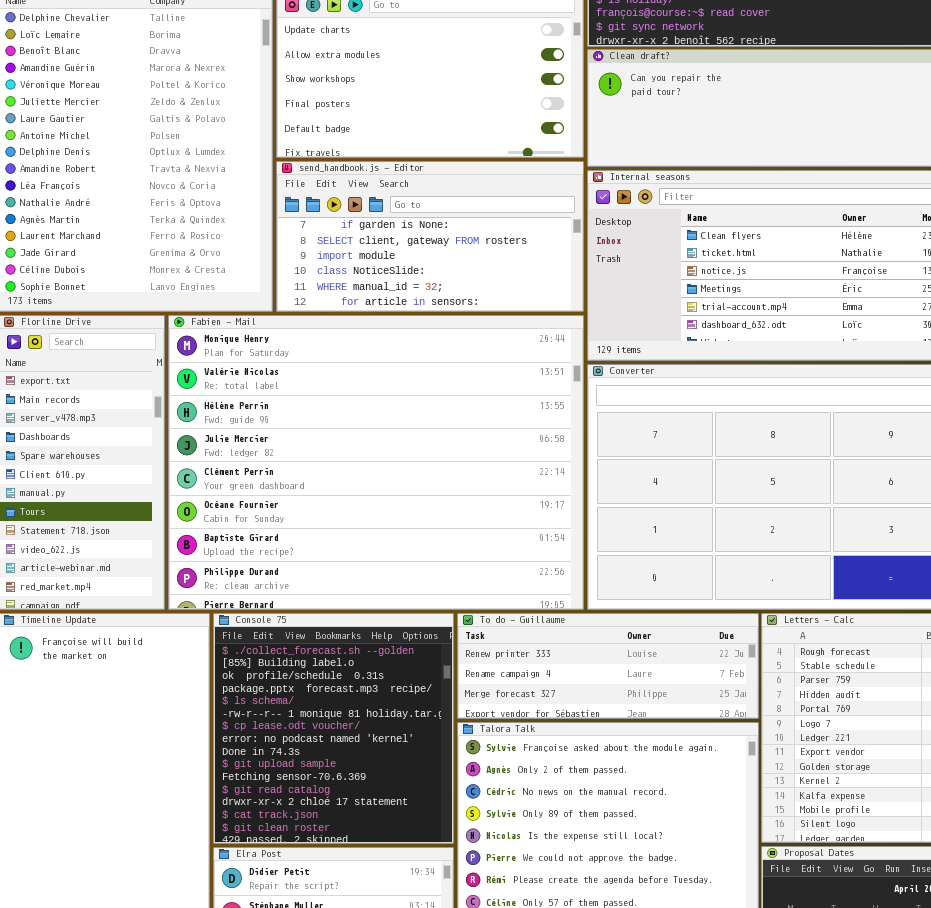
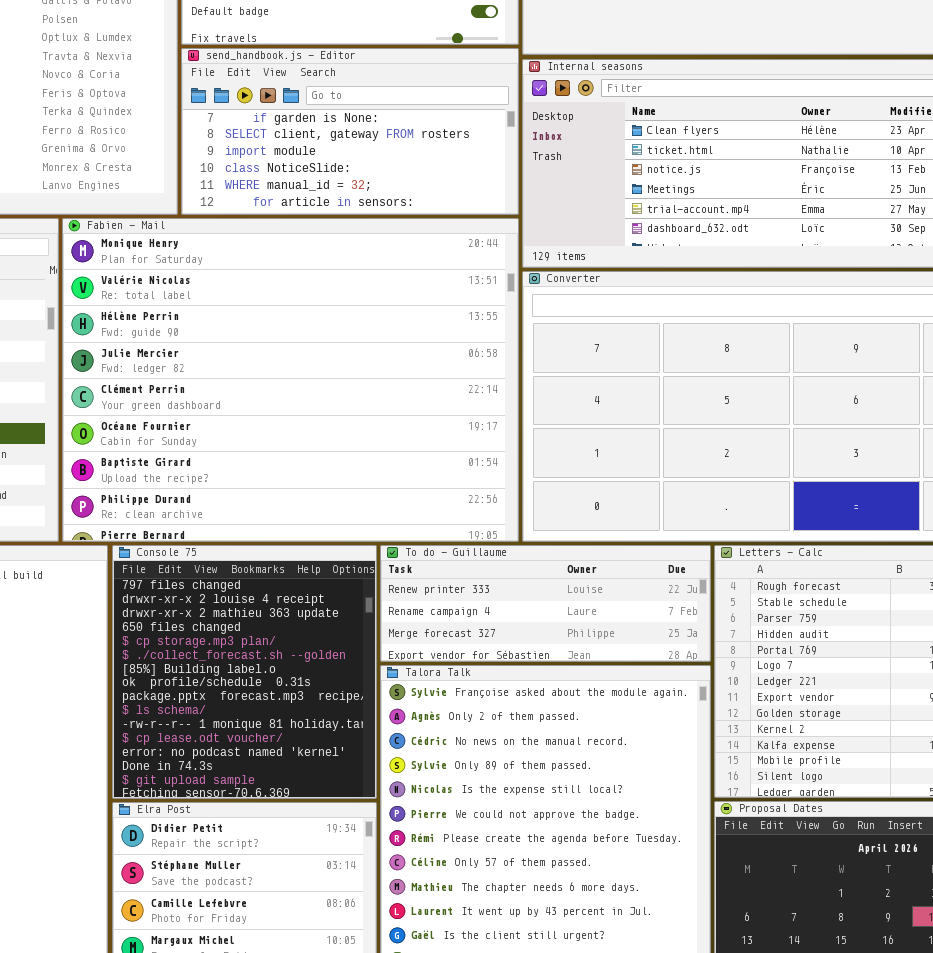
Console 75: [213,613,454,844] -> [112,545,377,799], scrolled up 5 rows

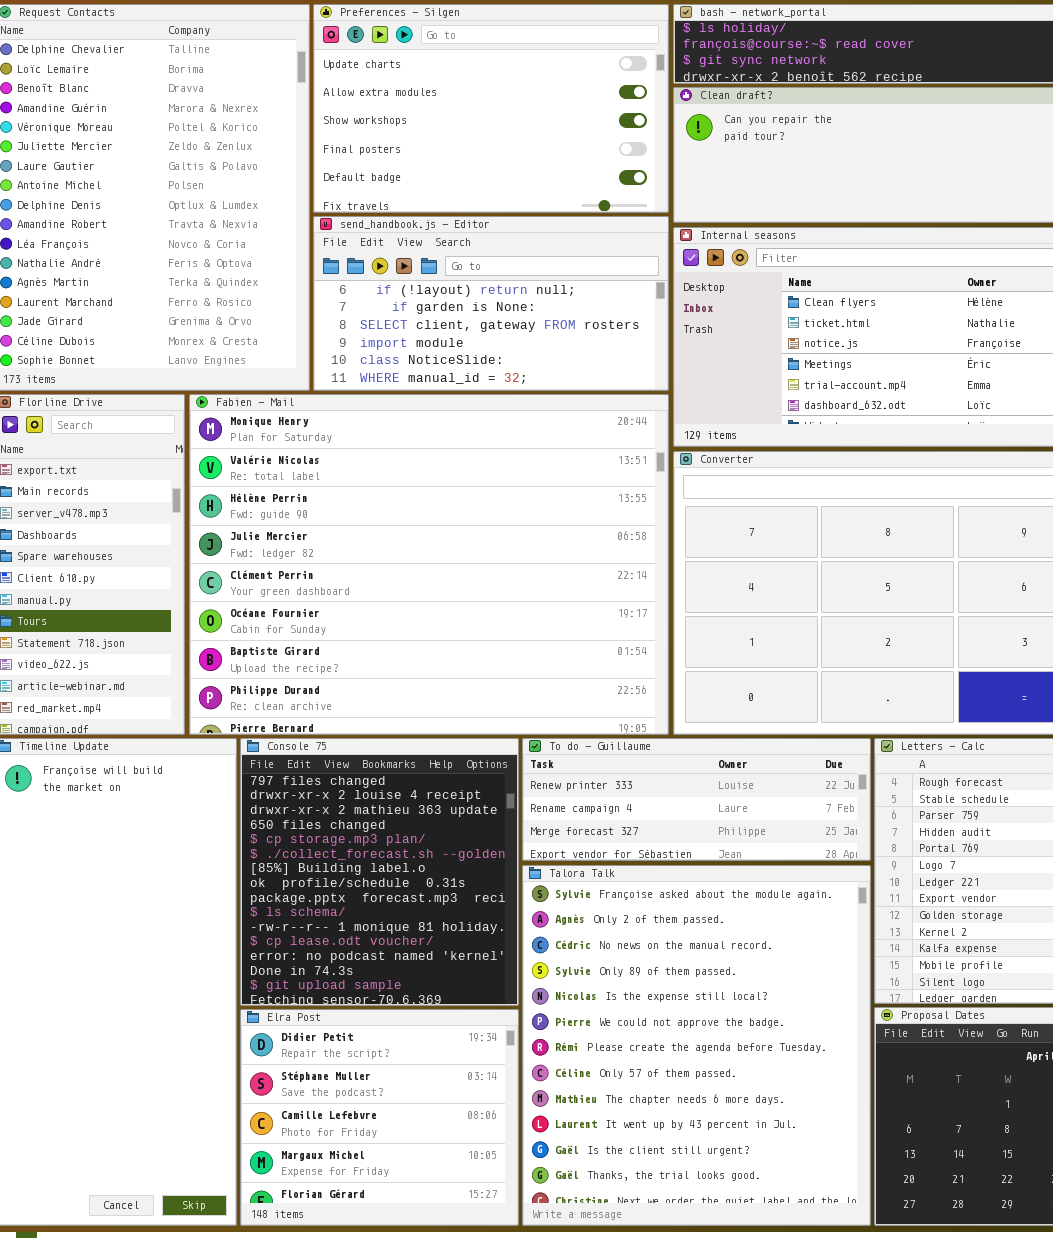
send_handbook.js - Editor: [181,48,519,215] -> [313,216,669,391], scrolled up 1 row

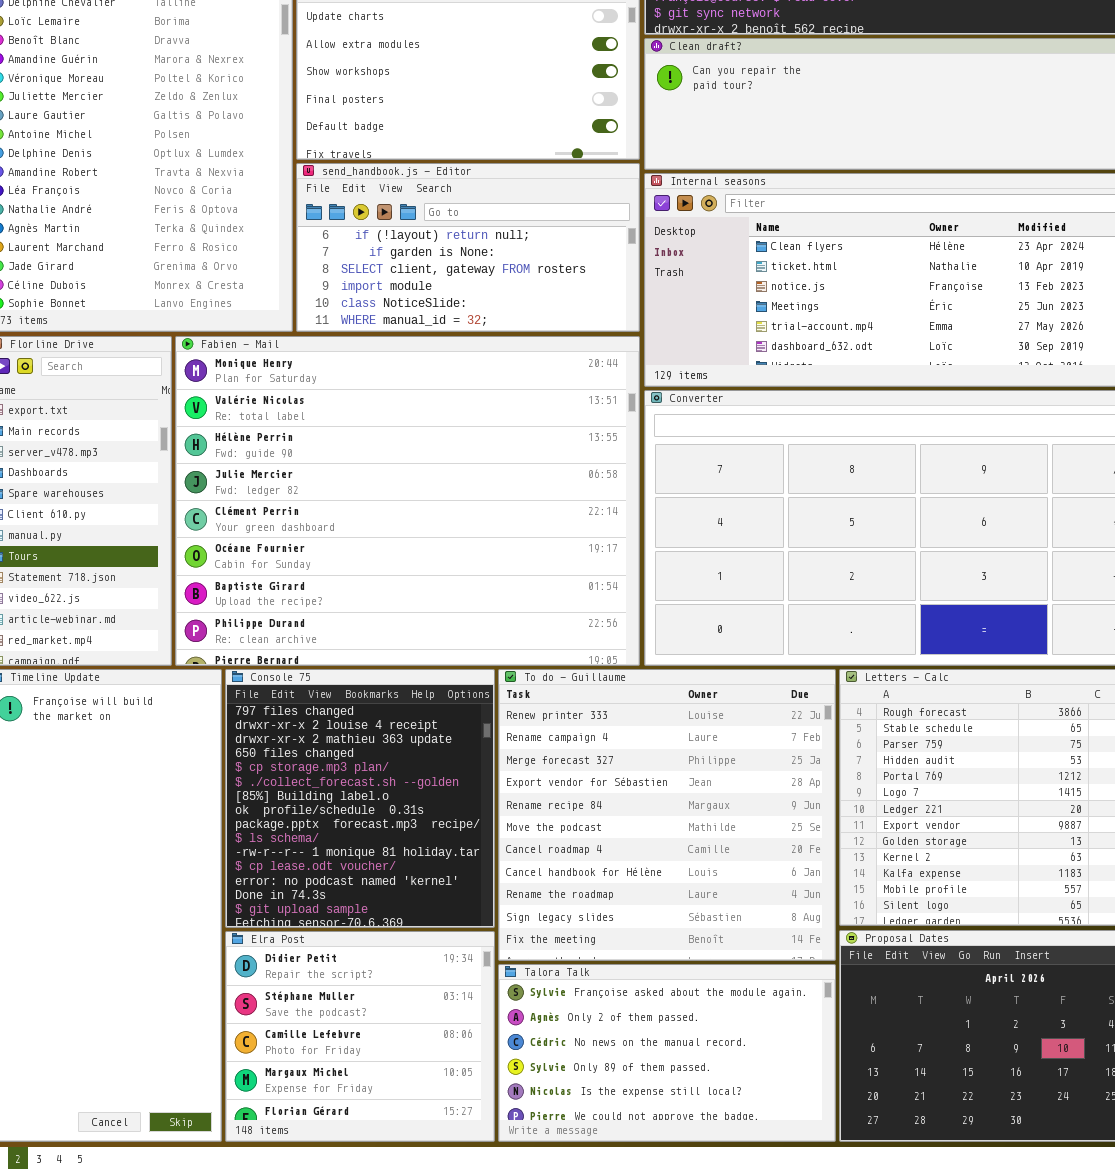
To do - Guillaume: [522,738,871,861] -> [498,669,836,961], resized
Talora Talk: [522,865,871,1226] -> [498,964,836,1142], resized

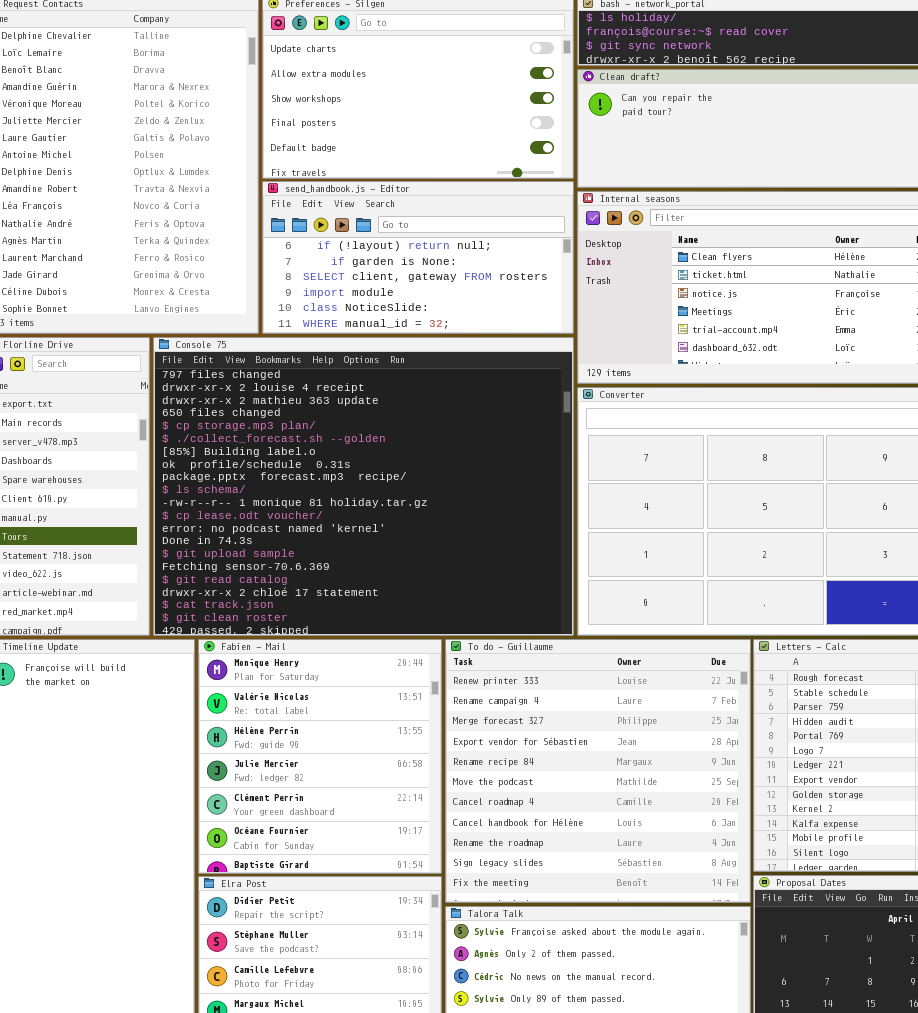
Fabien - Mail: [175,336,640,666] -> [198,639,442,874], moved, resized
Console 75: [225,669,495,928] -> [153,337,574,636], moved, resized

